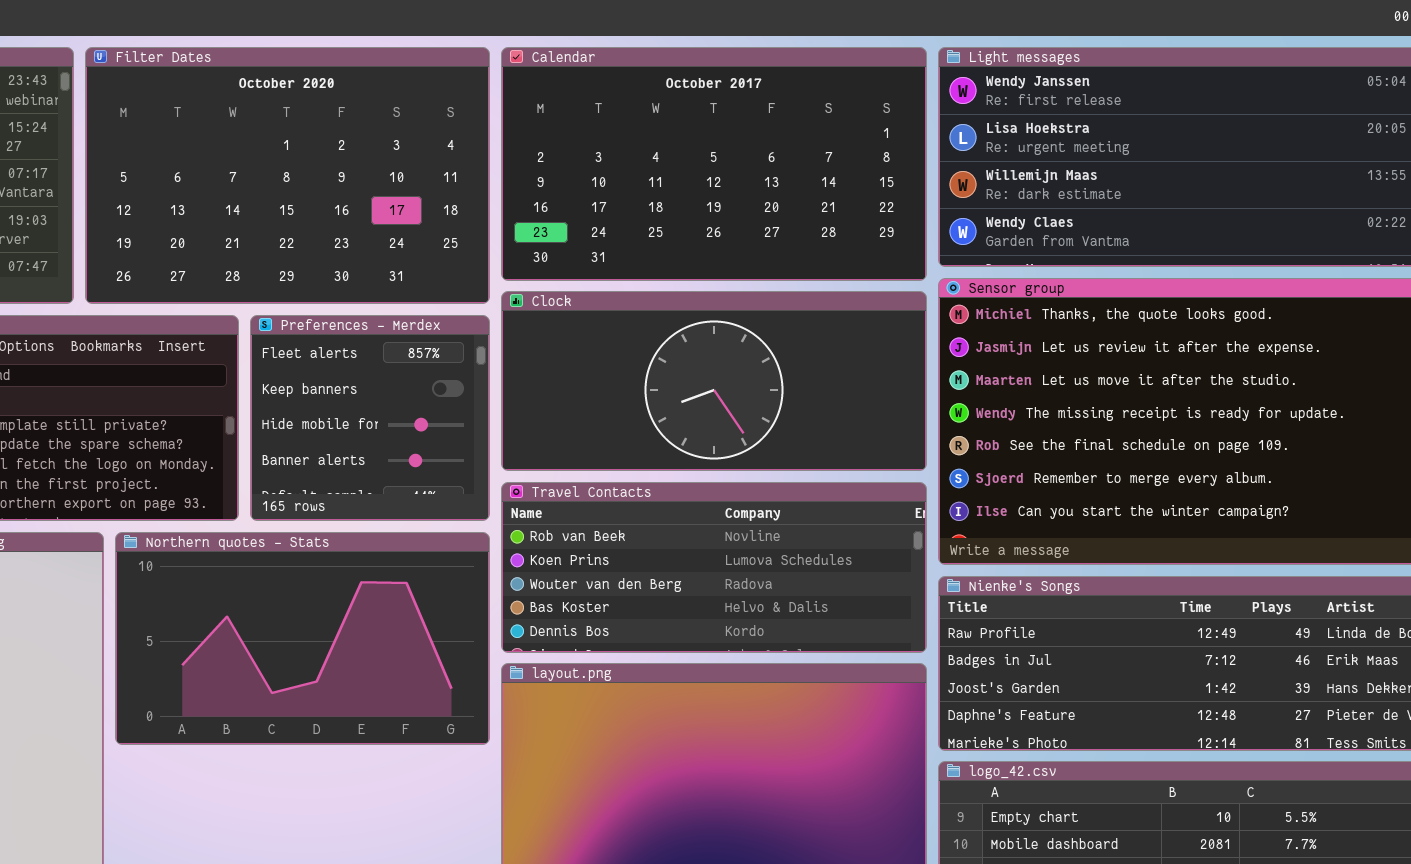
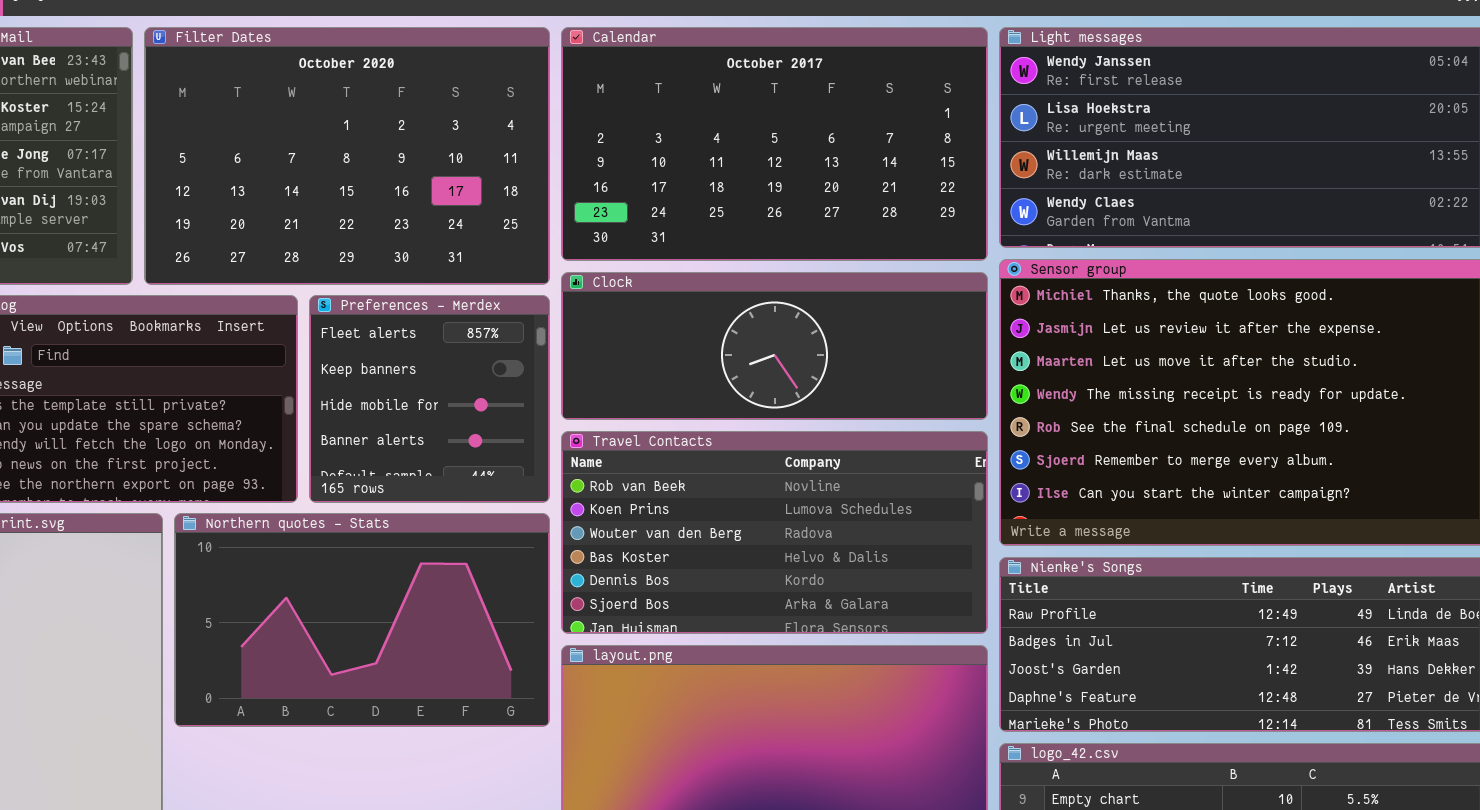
Clock: [501,291,927,471] -> [561,272,988,420], resized
Travel Contacts: [501,482,927,653] -> [561,431,988,634], resized

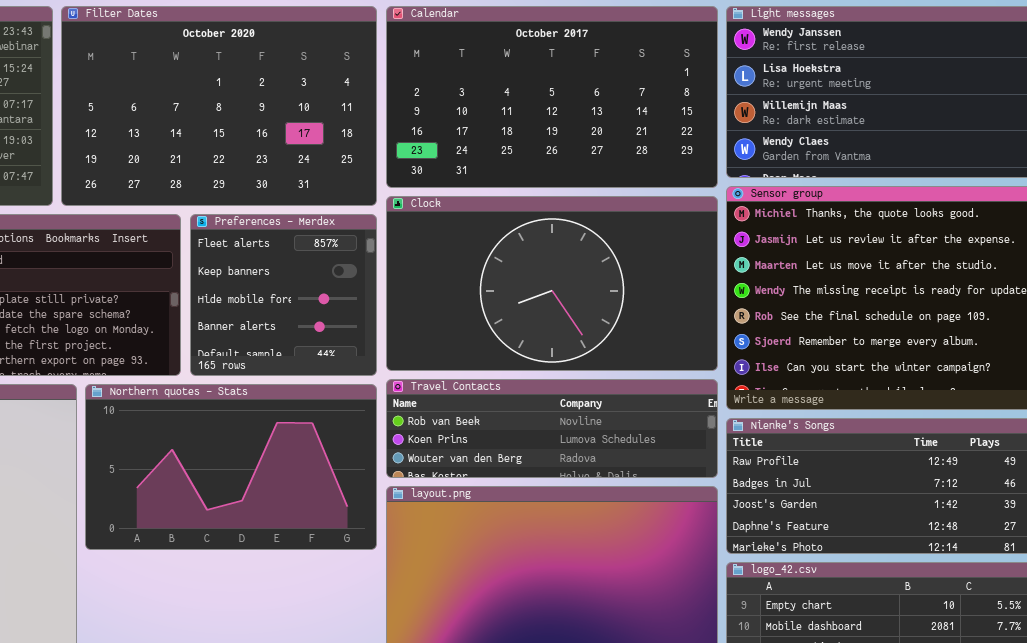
Clock: [561,272,988,420] -> [386,196,718,371], resized
Travel Contacts: [561,431,988,634] -> [386,379,718,478], resized

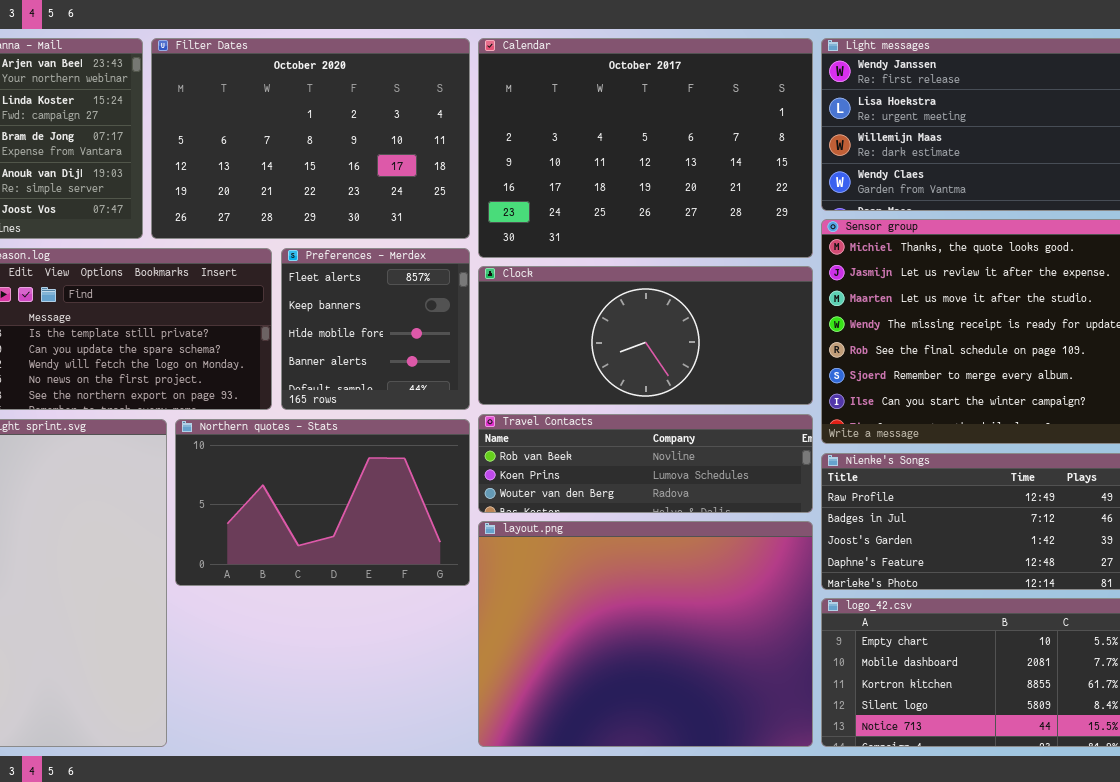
Calendar: [386,6,718,188] -> [478,38,813,258], resized
Clock: [386,196,718,371] -> [478,266,813,405], resized

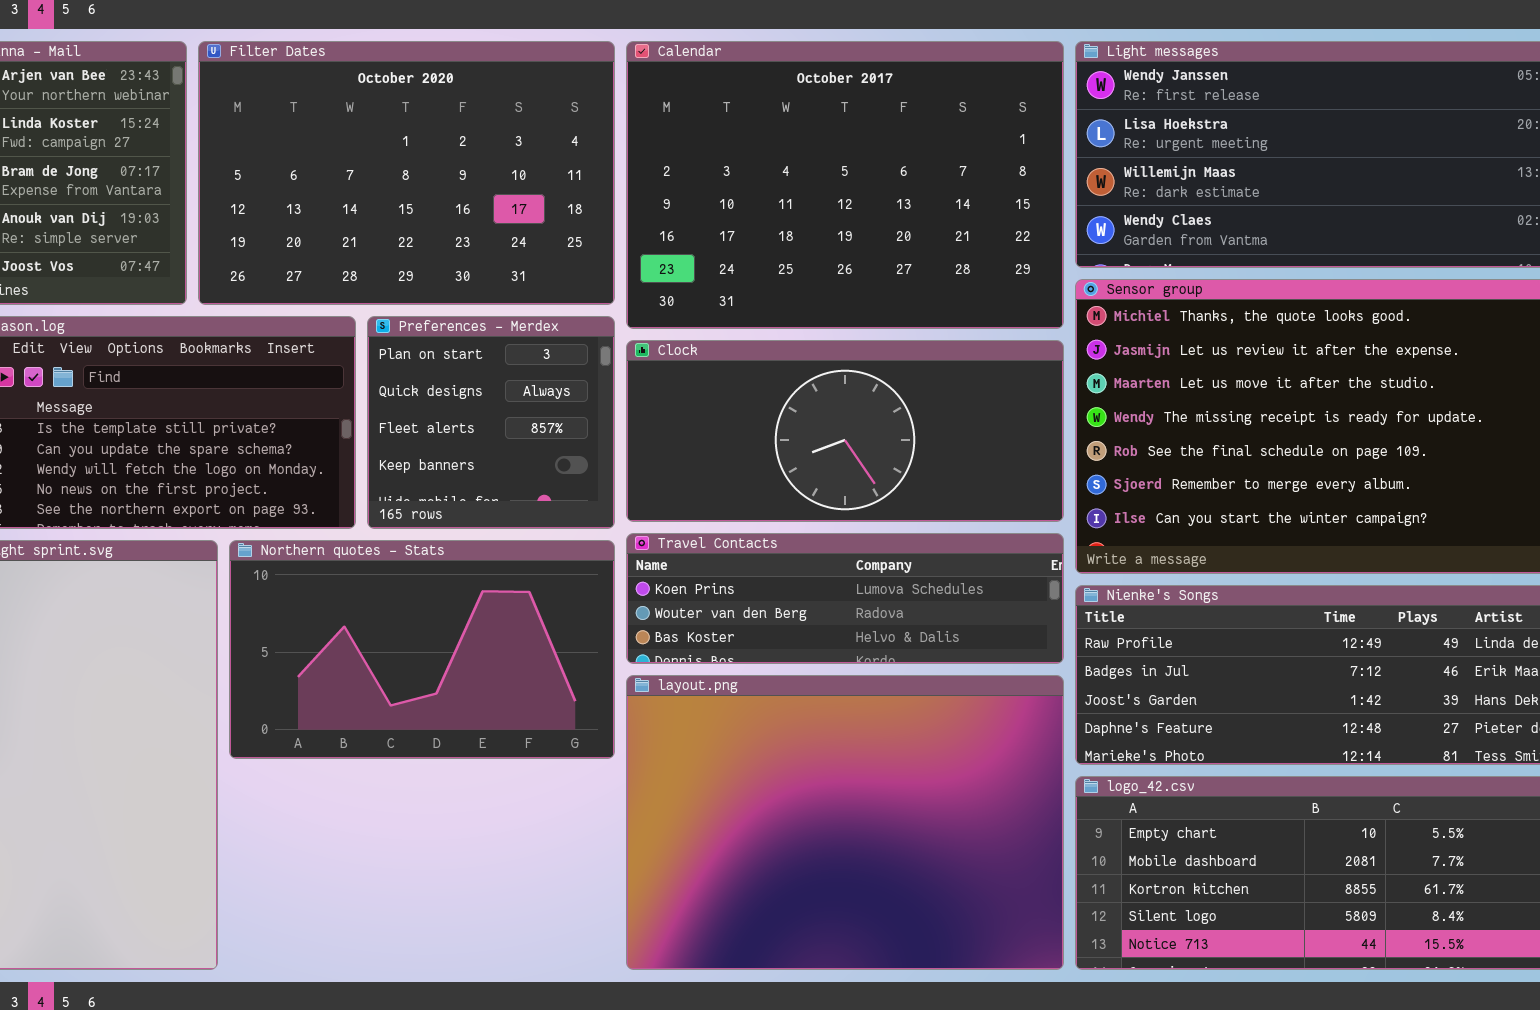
Preferences - Merdex: [281,248,470,410] -> [367,316,615,529], scrolled up 2 rows
Travel Contacts: [478,414,813,513] -> [626,533,1064,664], scrolled down 1 row

